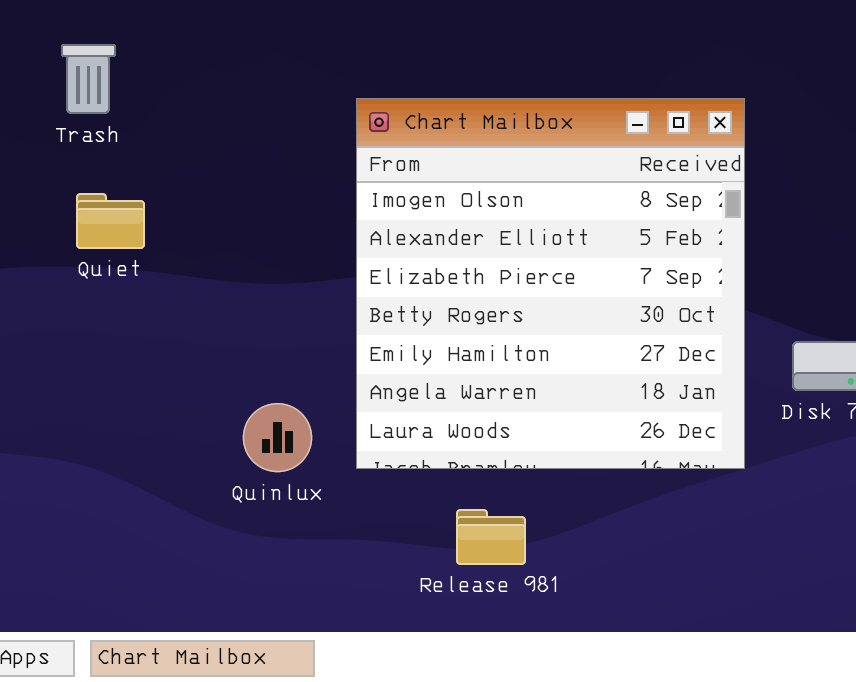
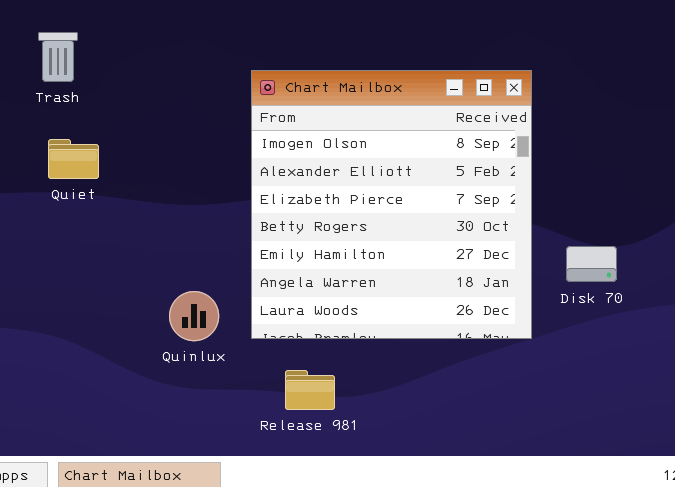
Release 981: [456,509,526,565] -> [285,370,335,410], moved

